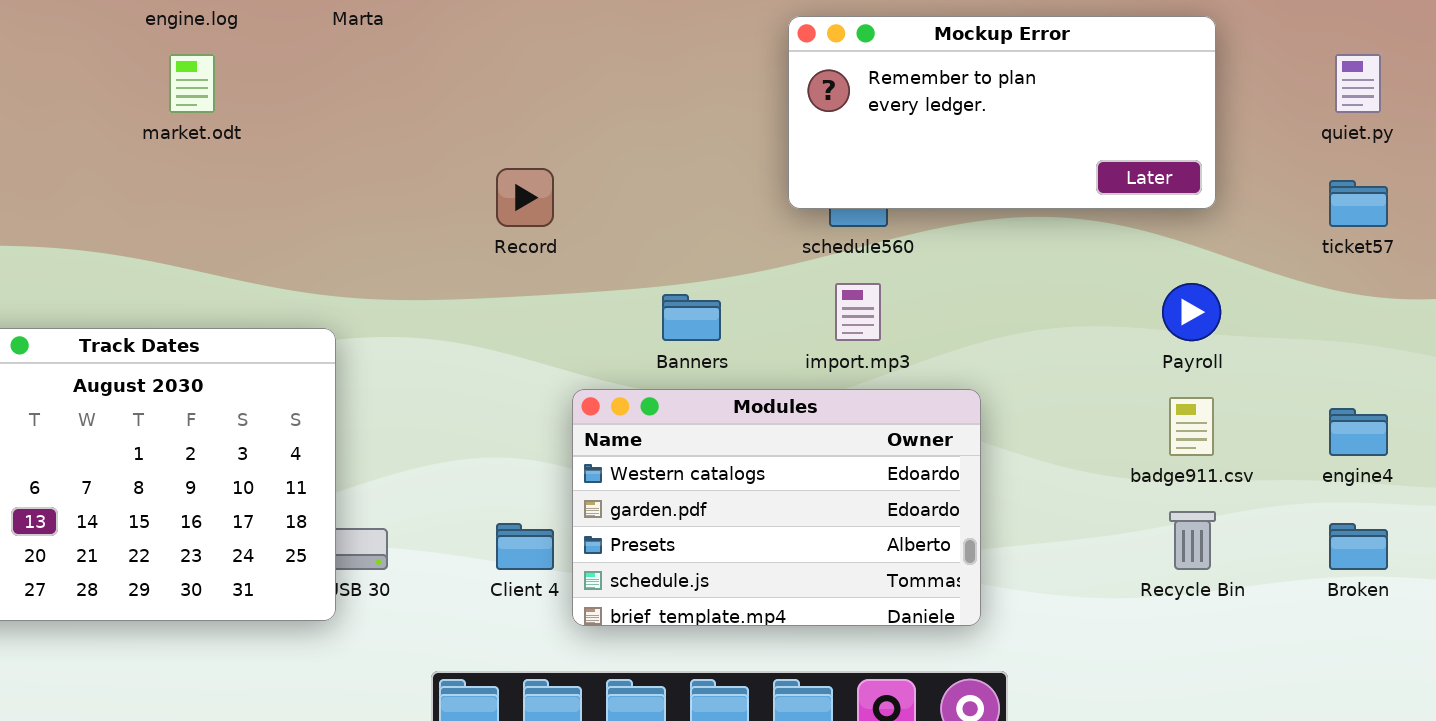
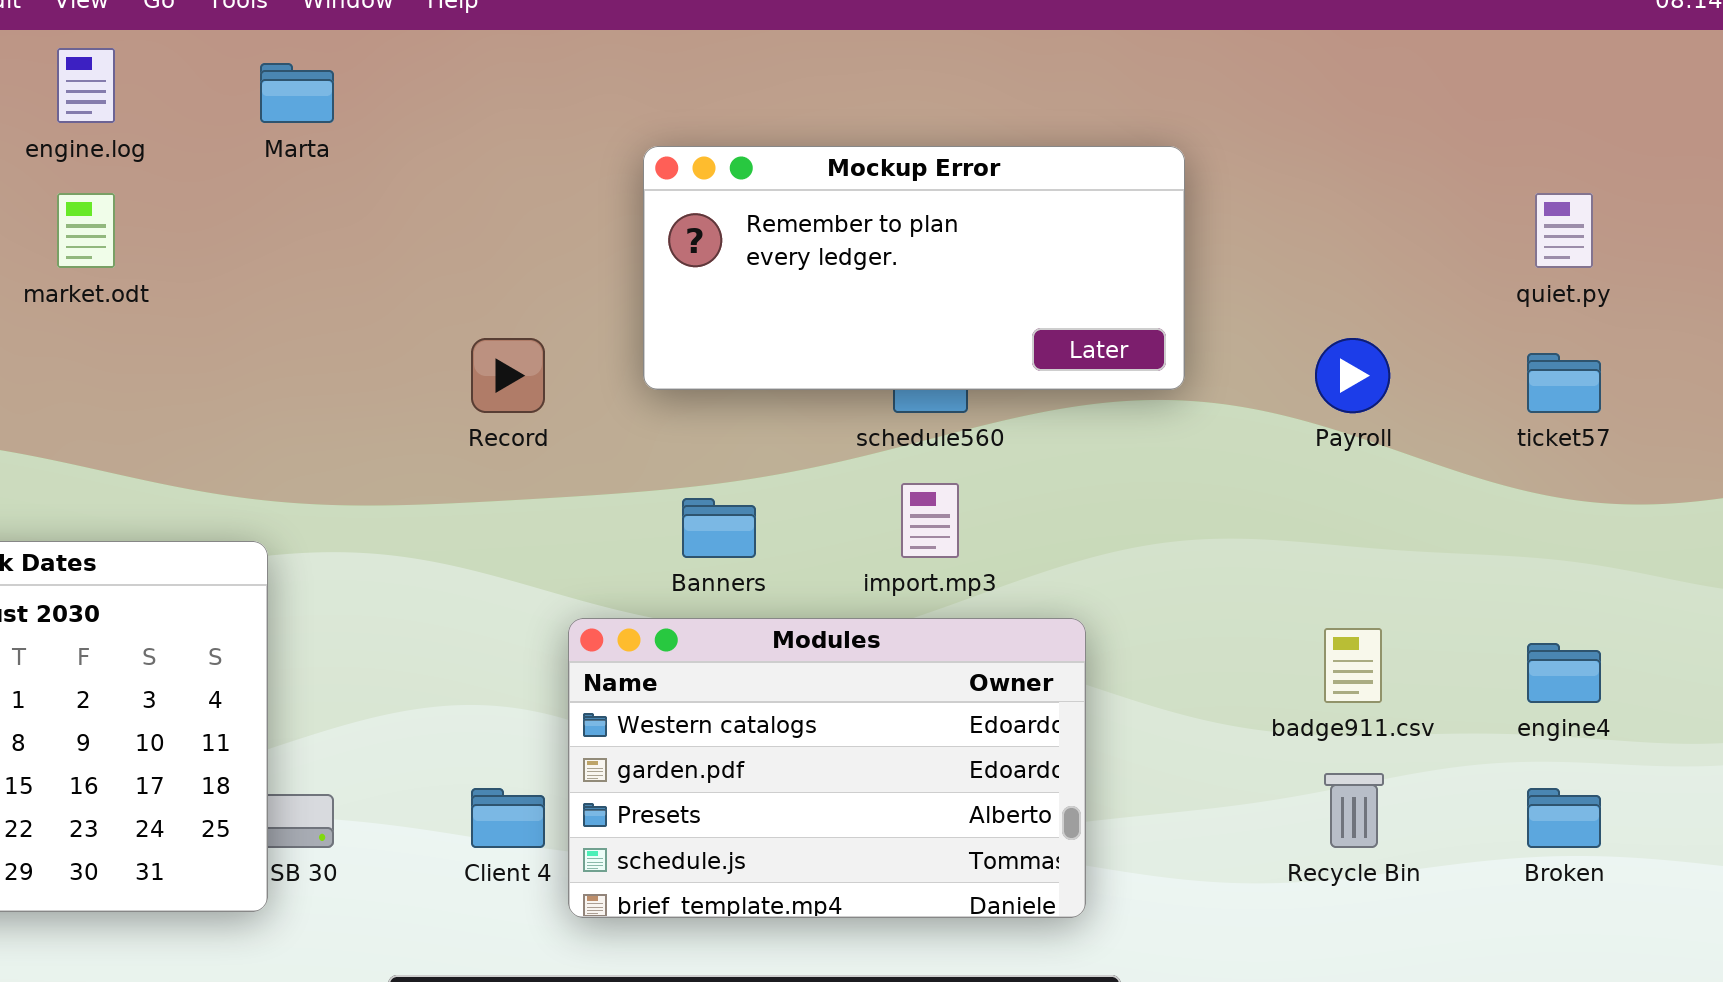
Mockup Error: [788,16,1216,209] -> [643,146,1185,390], moved
Payroll: [1162,283,1221,341] -> [1315,338,1390,413], moved

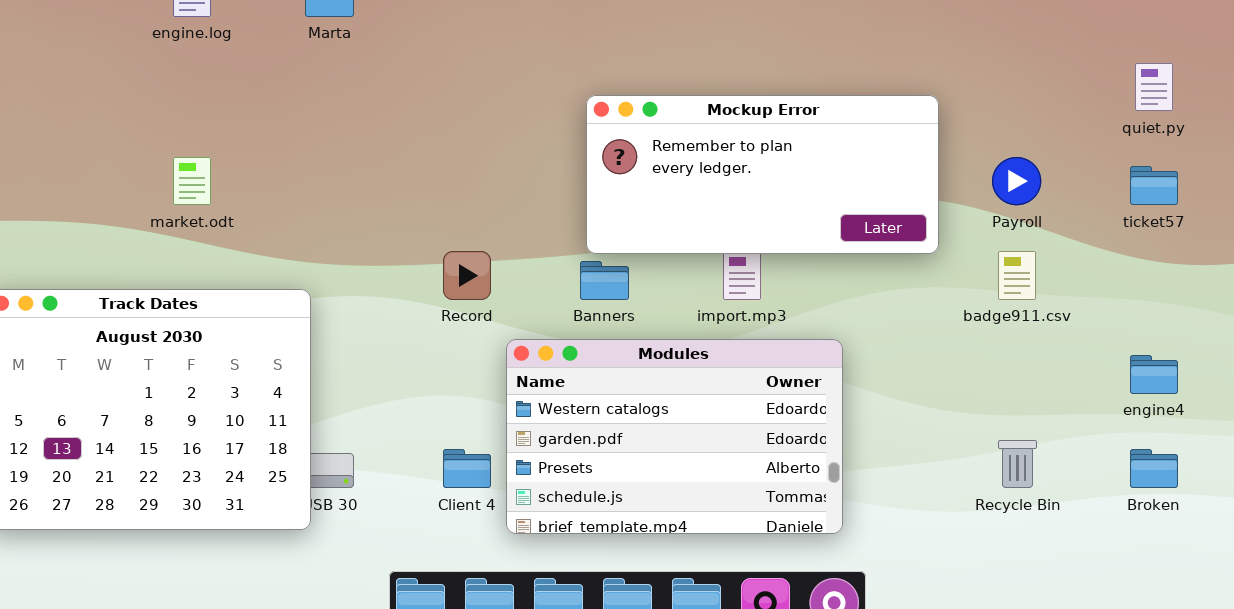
Mockup Error: [643,146,1185,390] -> [586,95,939,254], moved
market.odt: [57,193,115,268] -> [173,157,211,205], moved
Record: [471,338,545,413] -> [443,251,491,300], moved
badge911.csv: [1324,628,1382,703] -> [998,251,1036,300], moved

